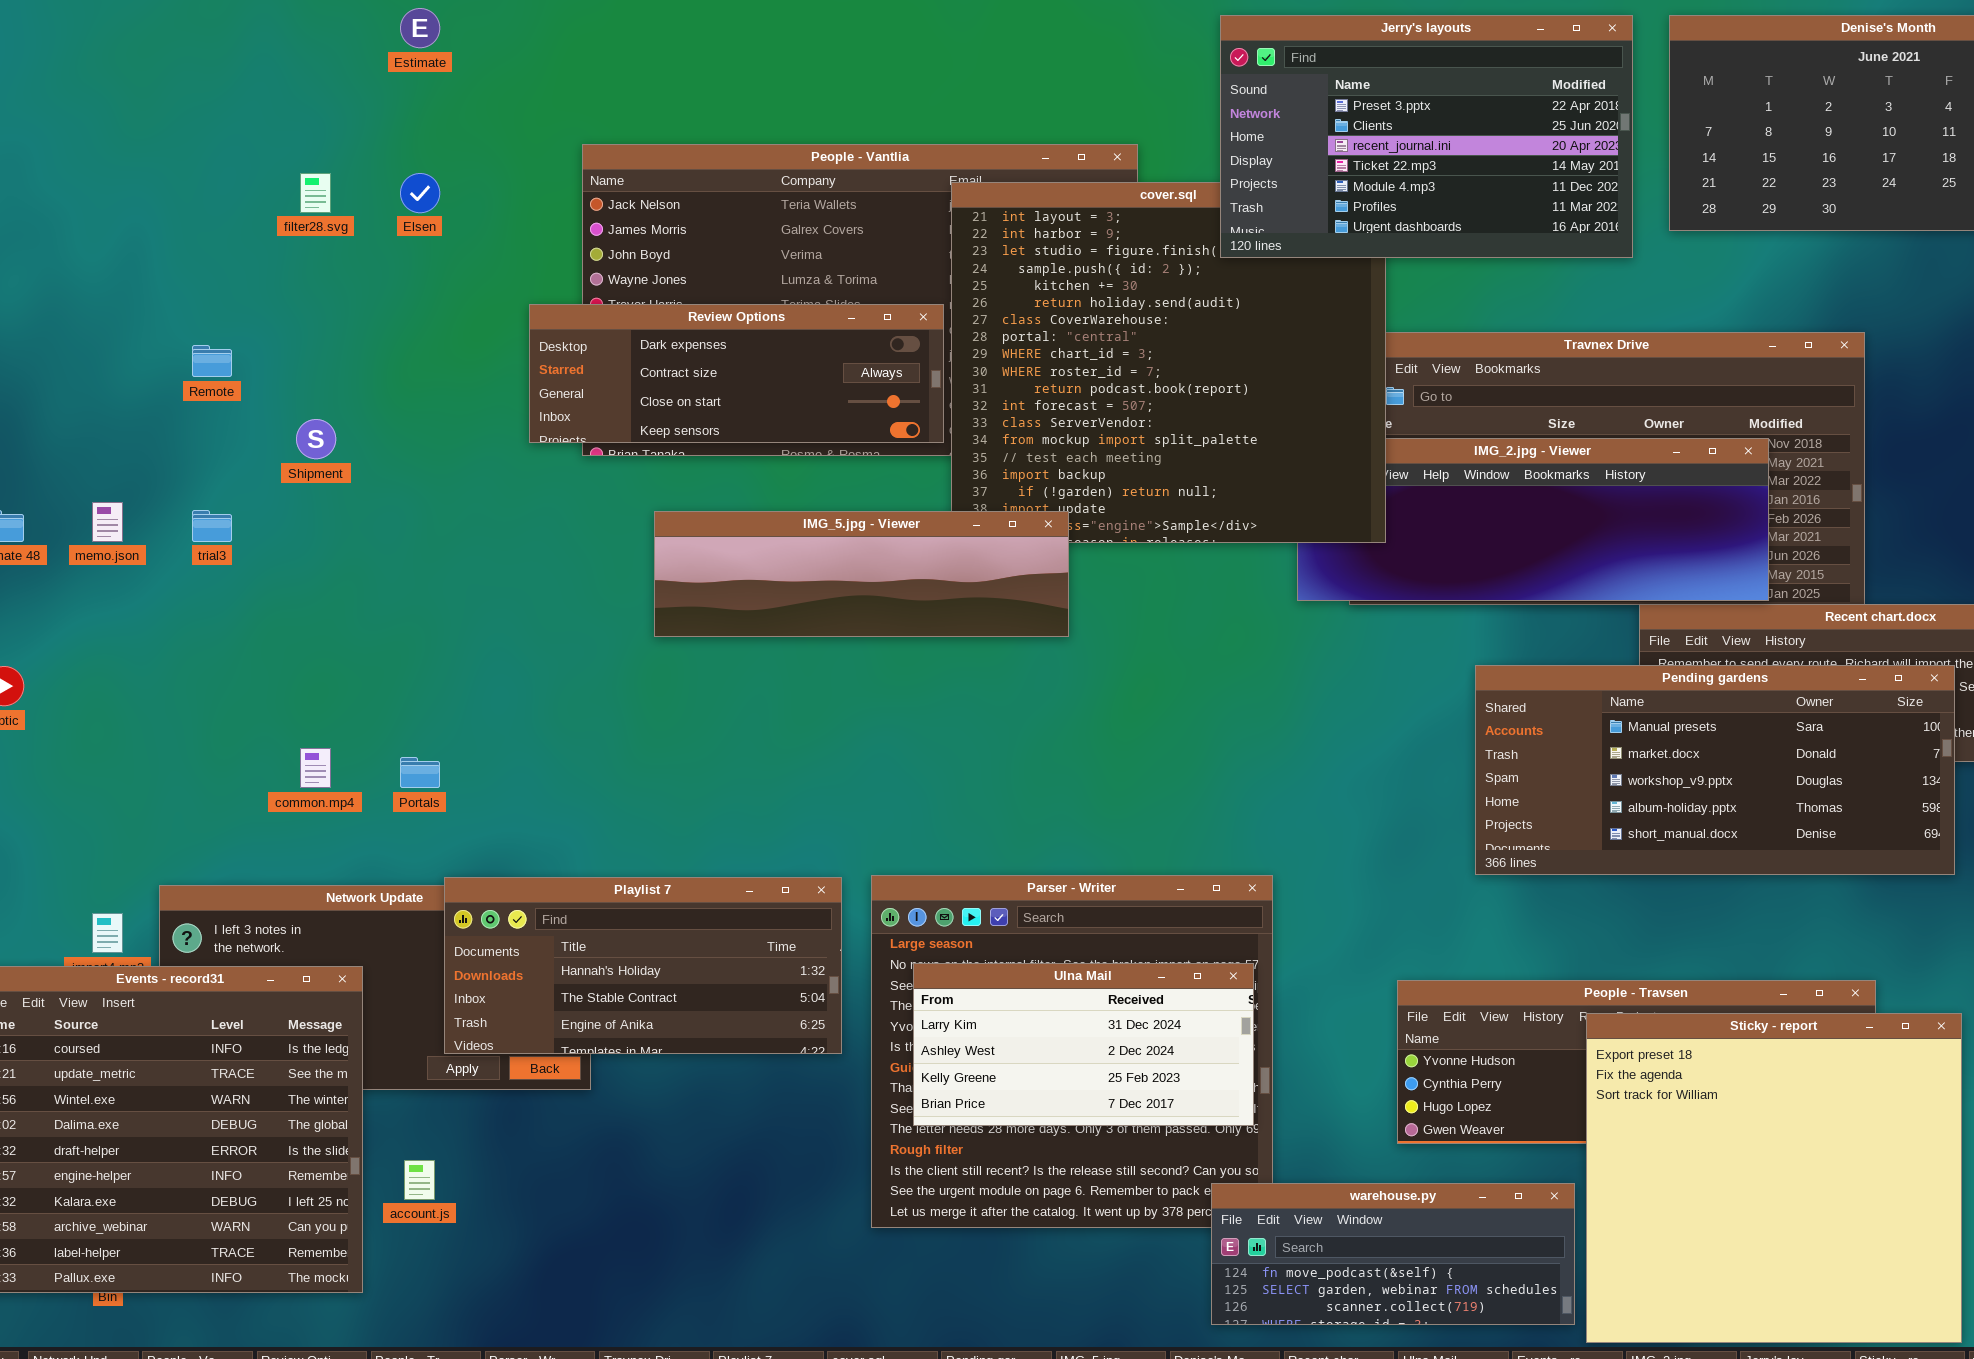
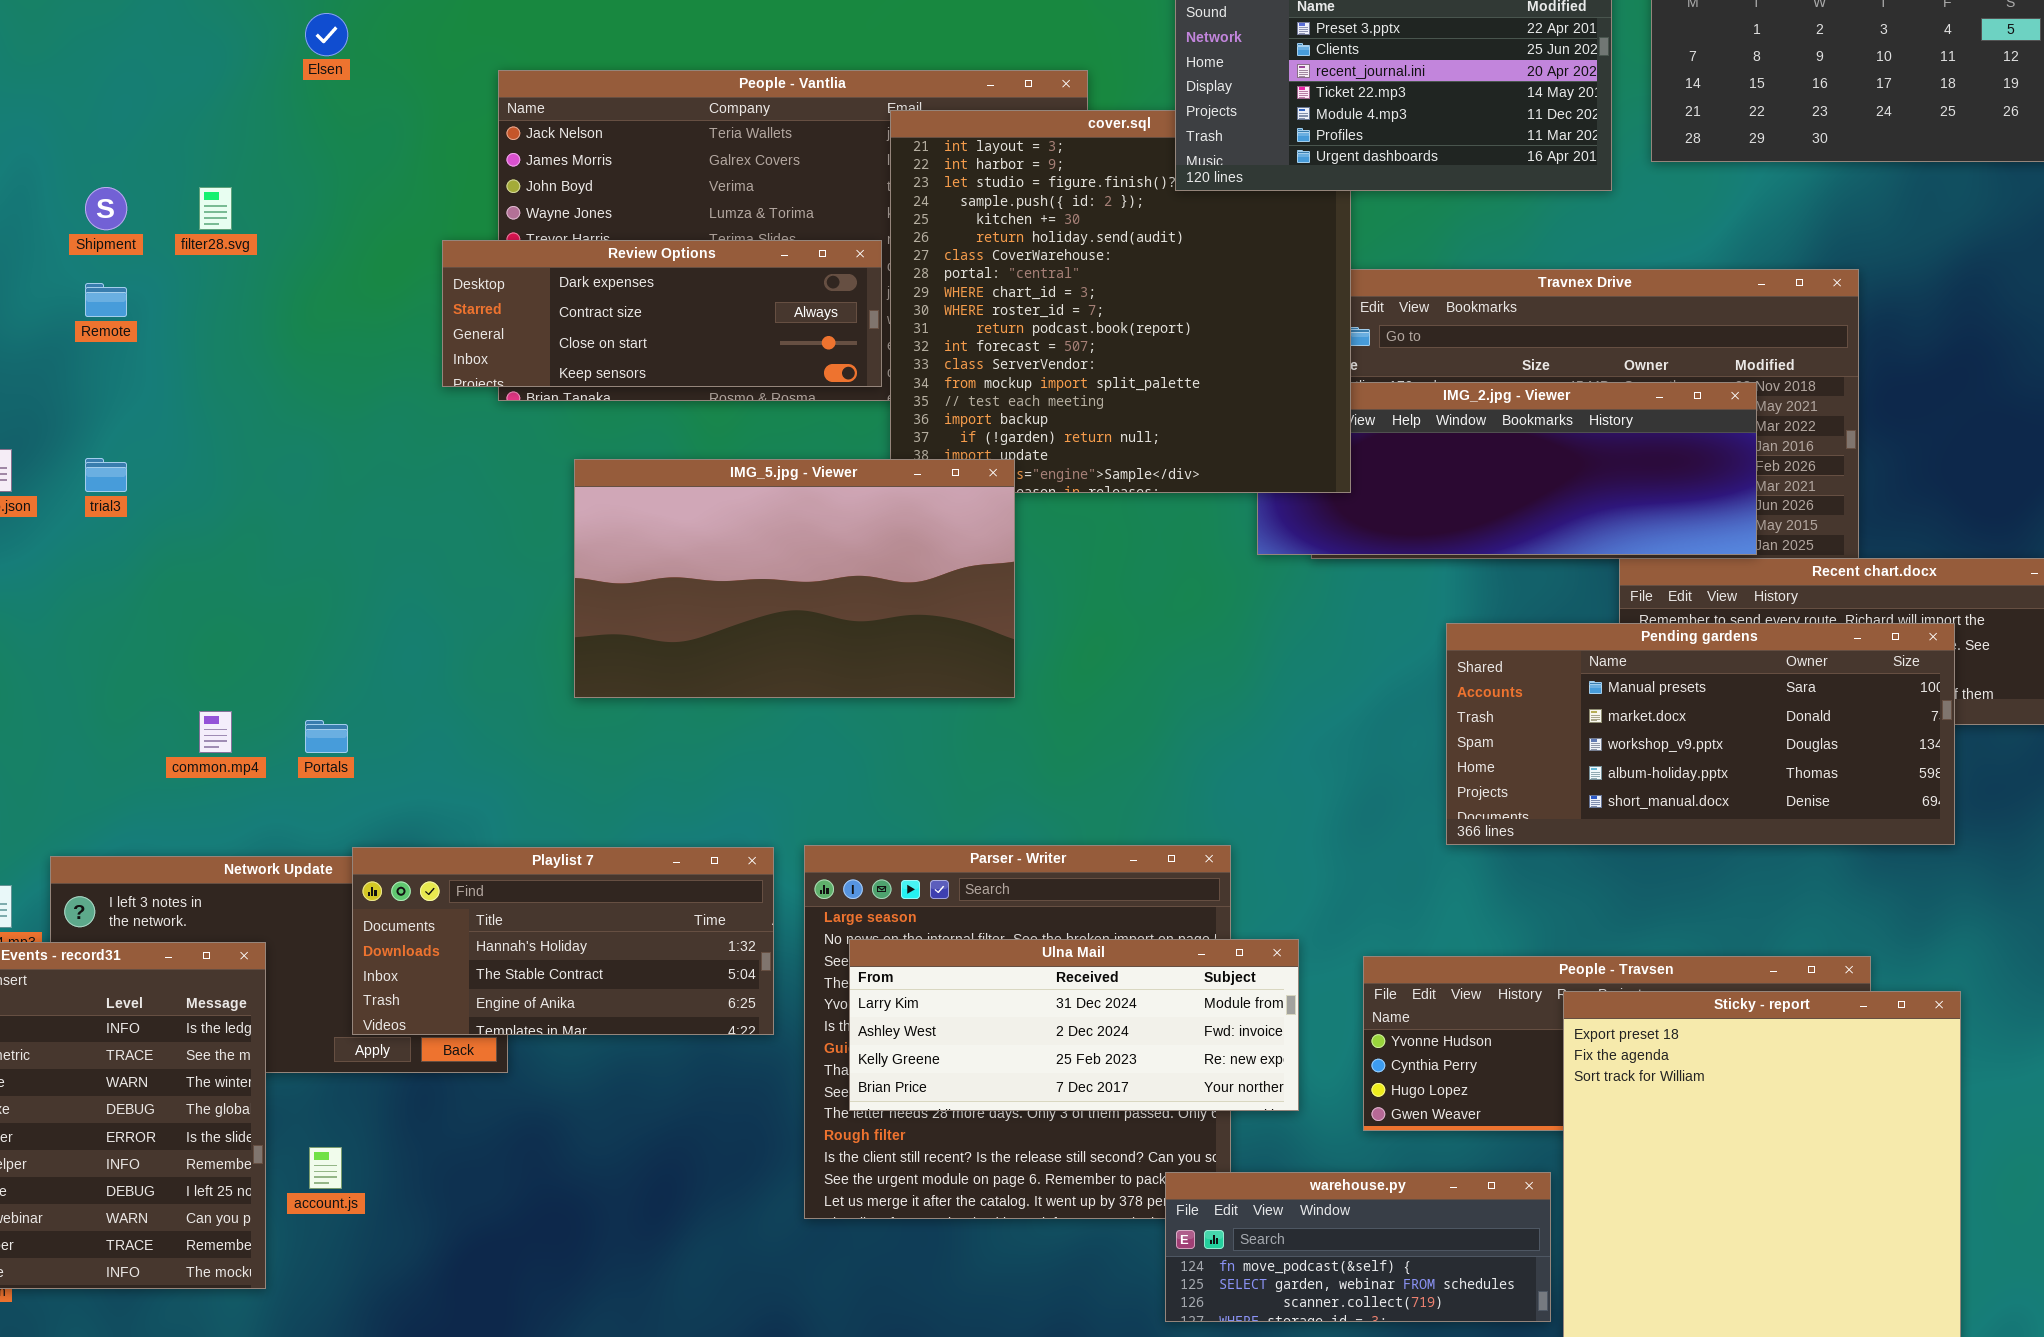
filter28.svg: [300,173,331,213] -> [199,187,232,230], moved
Elsen: [400,173,440,213] -> [305,13,348,56], moved
Shipment: [296,419,336,459] -> [85,187,127,230], moved
IMG_5.jpg - Viewer: [654,511,1069,637] -> [574,459,1015,698], resized
Ulna Mail: [913,963,1254,1126] -> [849,939,1299,1111], resized

